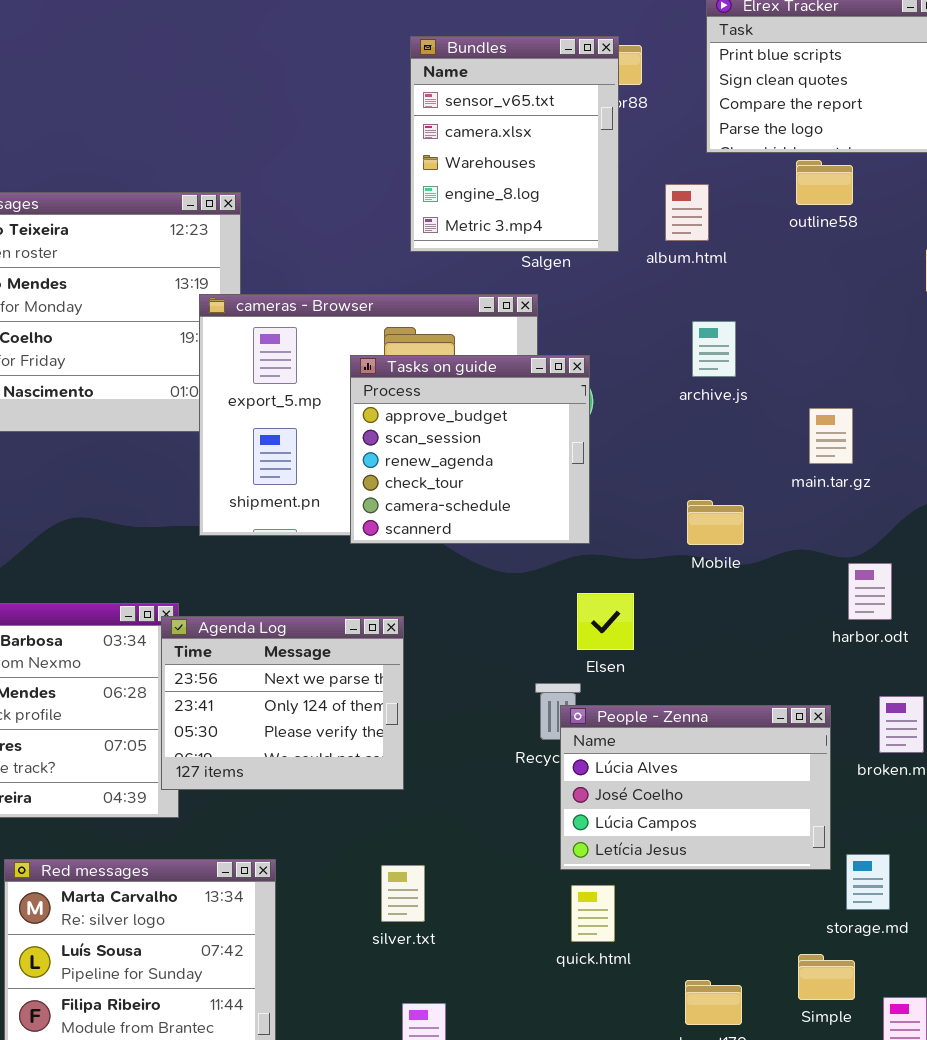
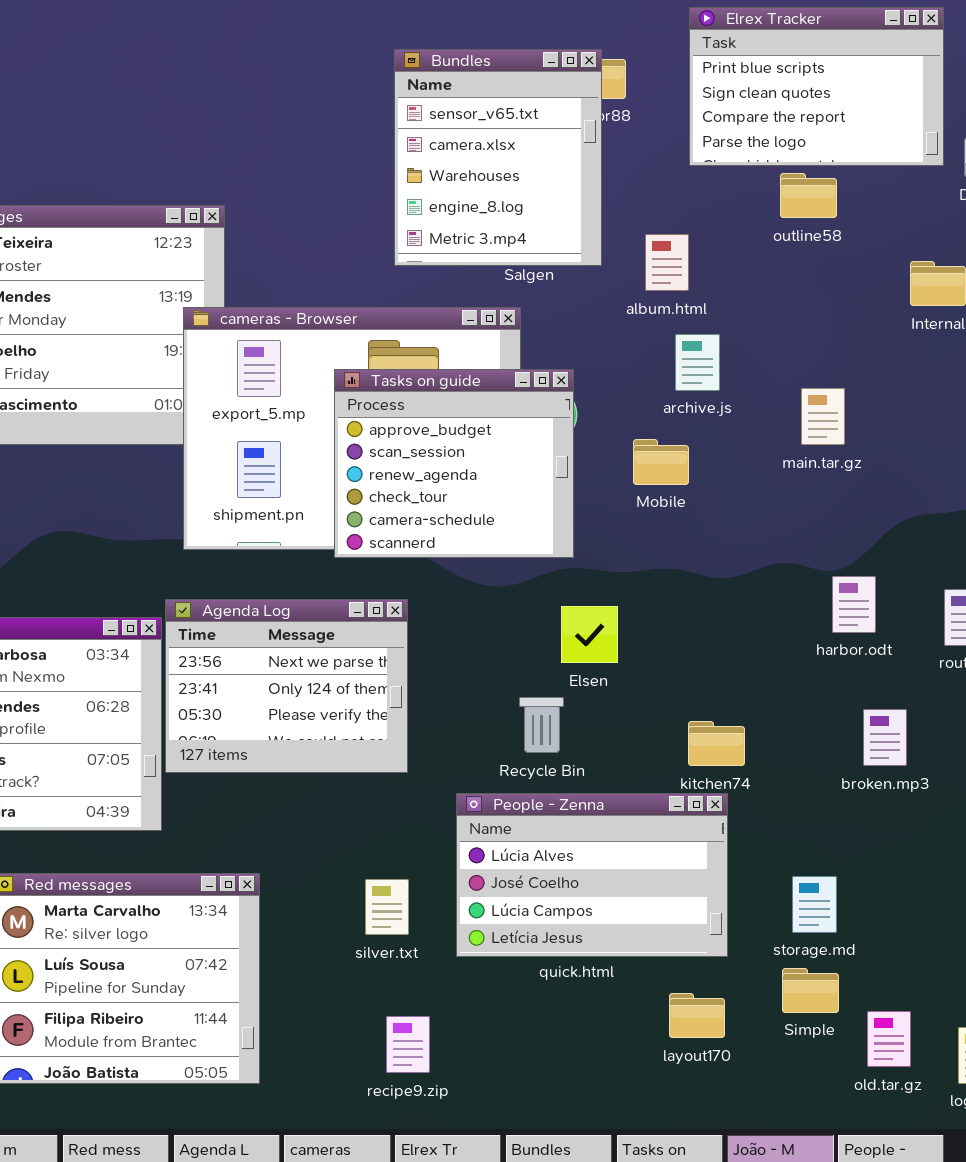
album.html: [665,184,709,241] -> [645,234,689,291], moved
main.tar.gz: [809,408,853,464] -> [801,388,845,445], moved
Mobile: [687,500,744,545] -> [633,439,689,485], moved
Agenda Log: [161,616,404,790] -> [165,599,408,773], moved
People - Zenna: [560,705,831,870] -> [456,793,728,957], moved
storage.md: [846,854,890,910] -> [792,876,837,933], moved

